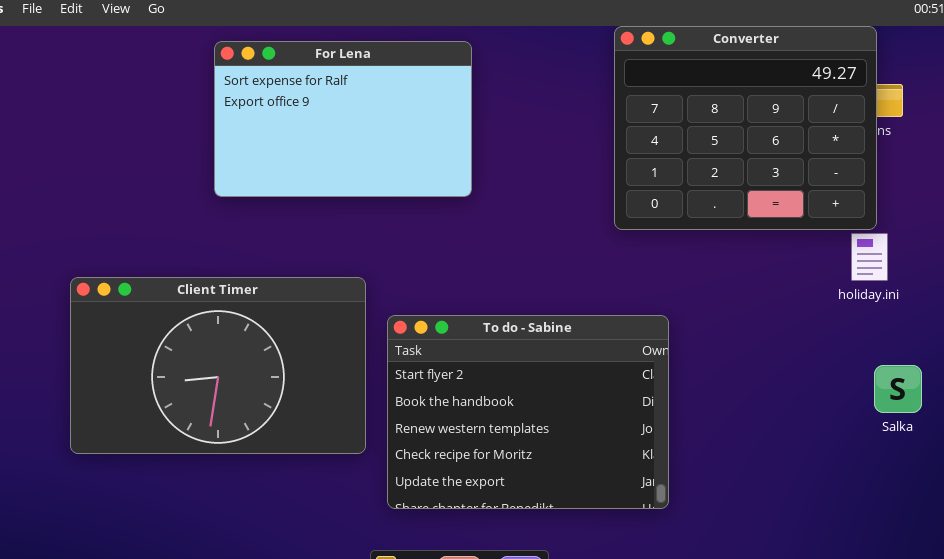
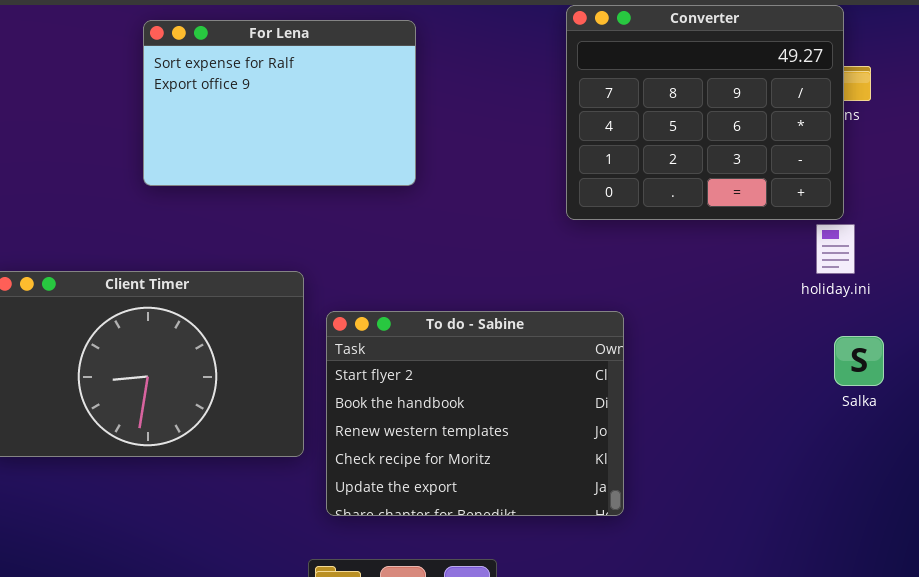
Salka: [874,365,922,413] -> [834,336,884,386], moved

